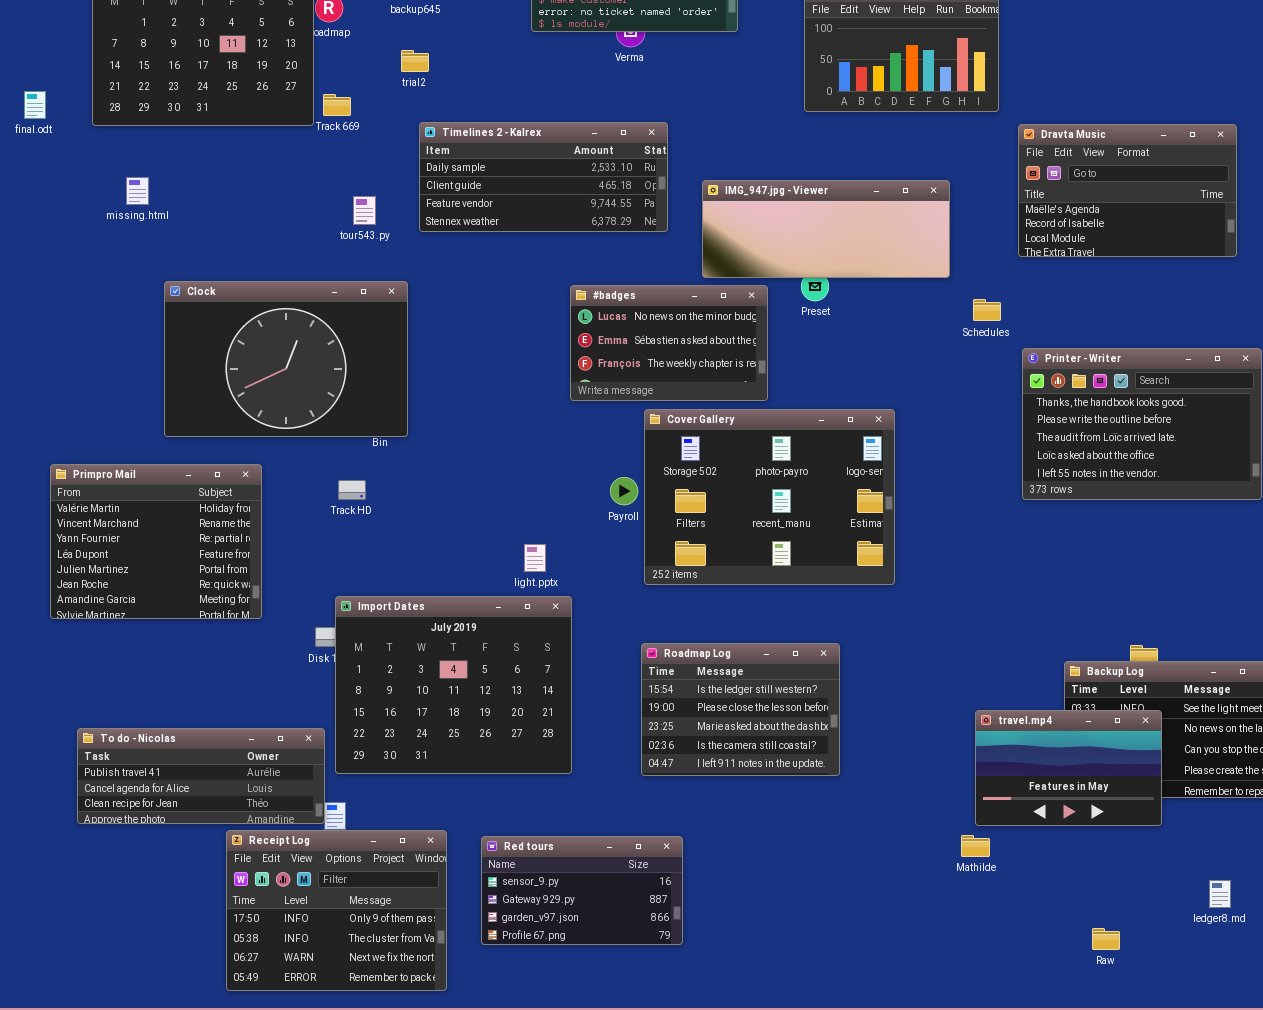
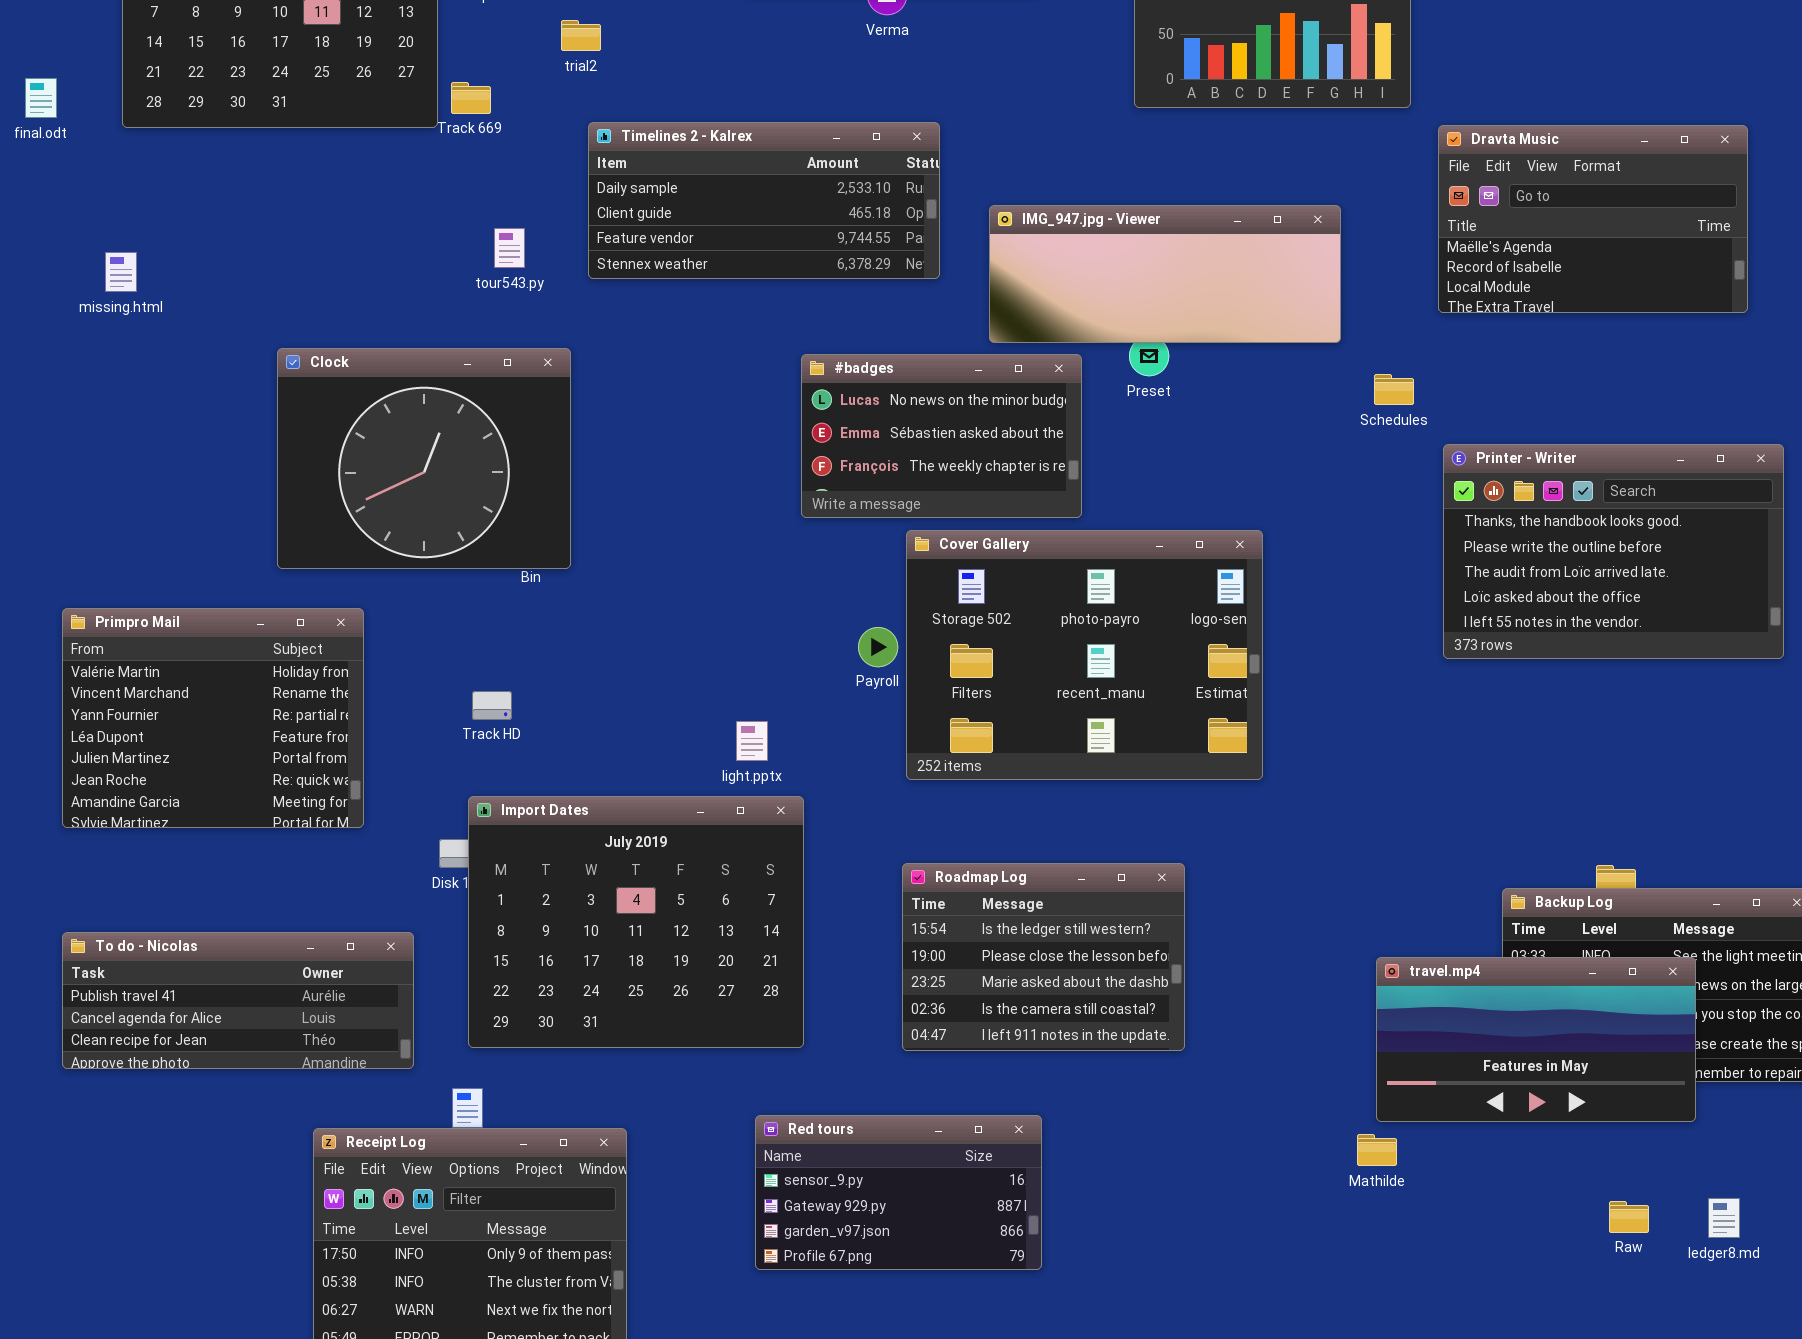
missing.html: [126,177,149,205] -> [105,252,137,292], moved
Clock: [164,281,408,437] -> [277,348,571,569], resized
Track HD: [338,480,366,500] -> [472,691,512,720], moved
travel.mp4: [975,710,1162,826] -> [1376,957,1696,1122], resized
To do - Nicolas: [77,728,325,824] -> [62,932,414,1069], moved
Red tours: [481,836,683,945] -> [755,1115,1042,1270], moved
Raw: [1092,928,1120,950] -> [1609,1201,1649,1233], moved

